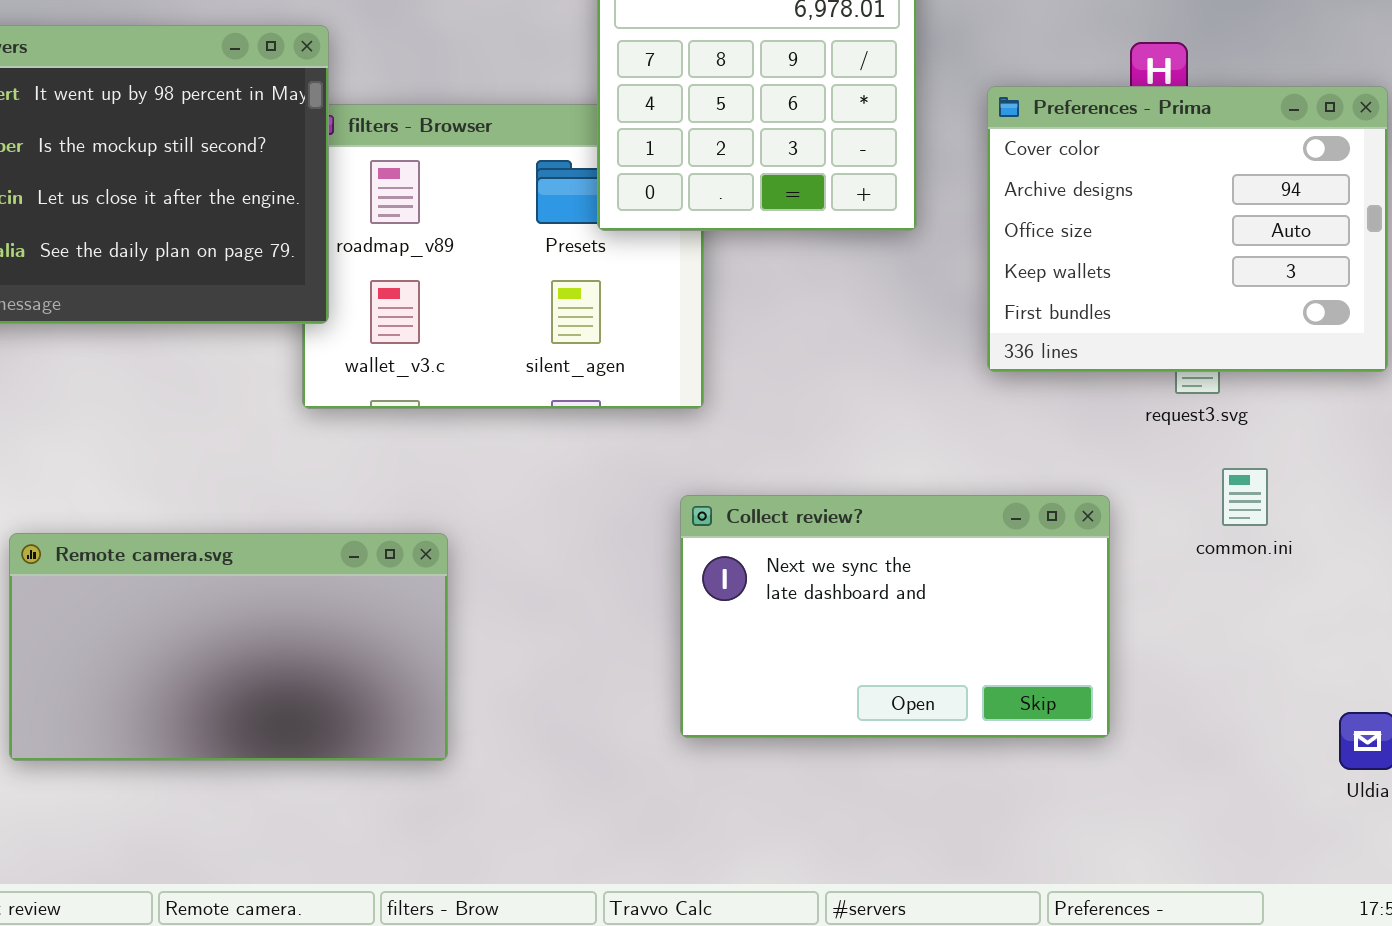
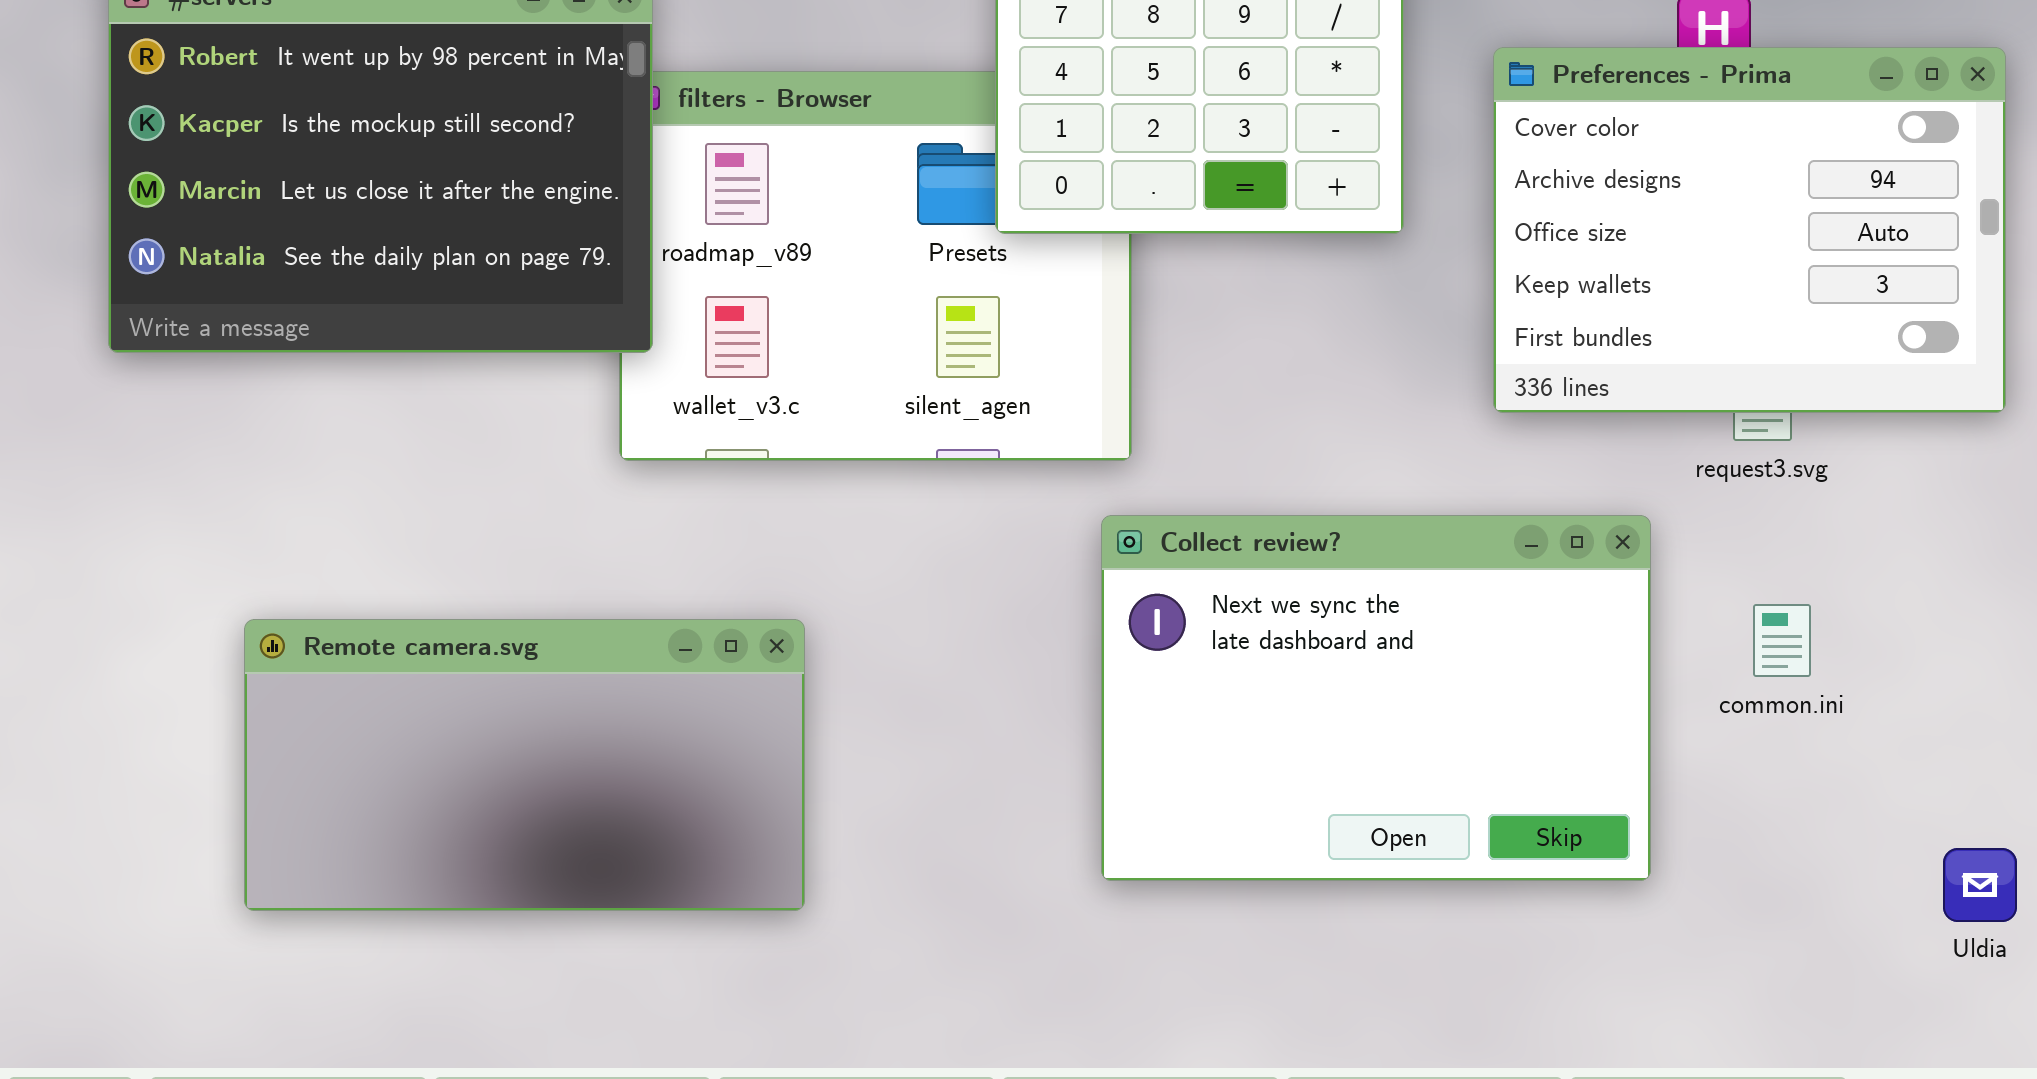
common.ini: [1222,468,1268,526] -> [1753,604,1811,677], moved
Collect review?: [680,495,1110,738] -> [1101,515,1651,881], resized

